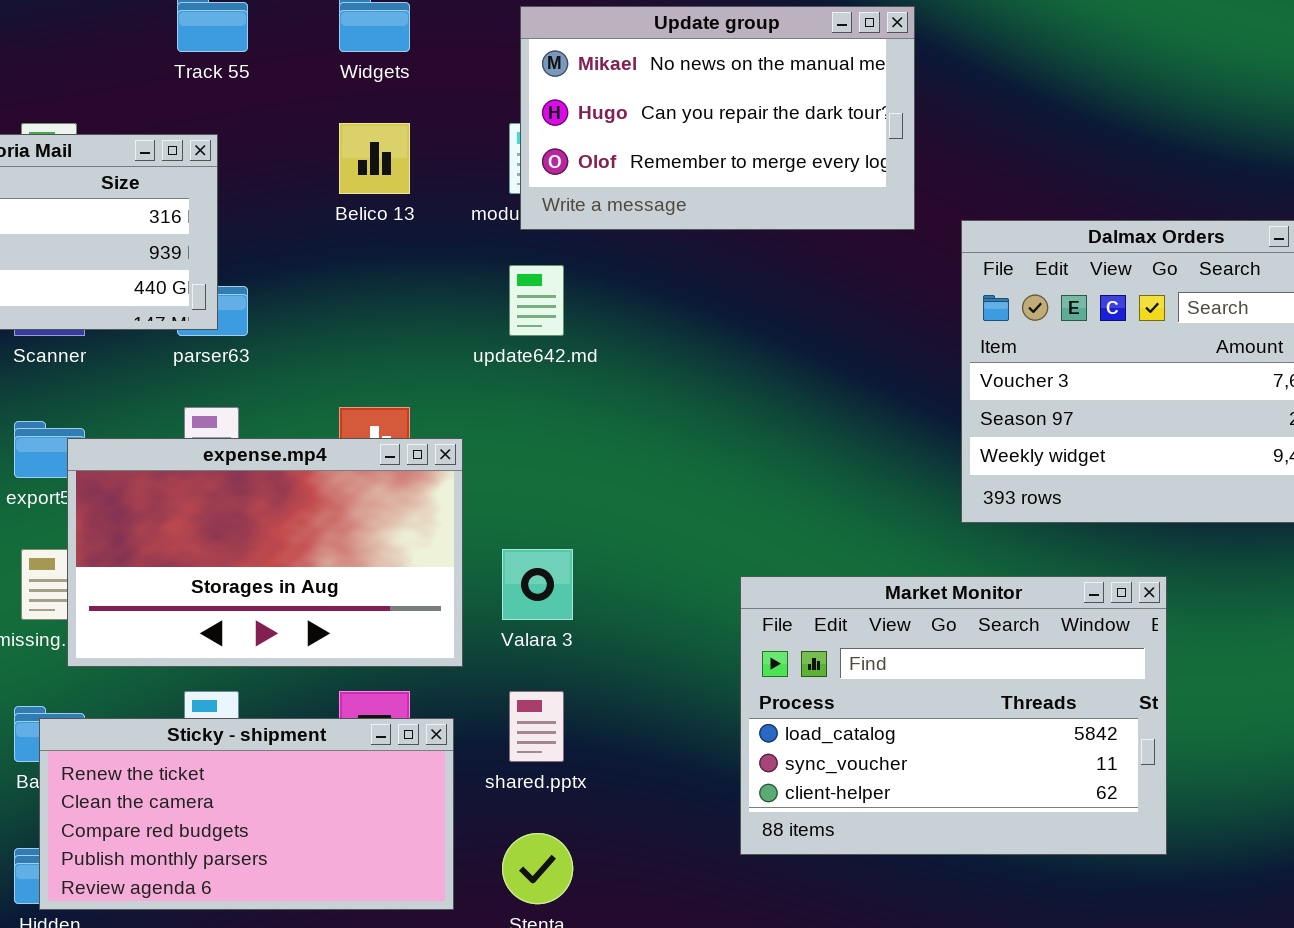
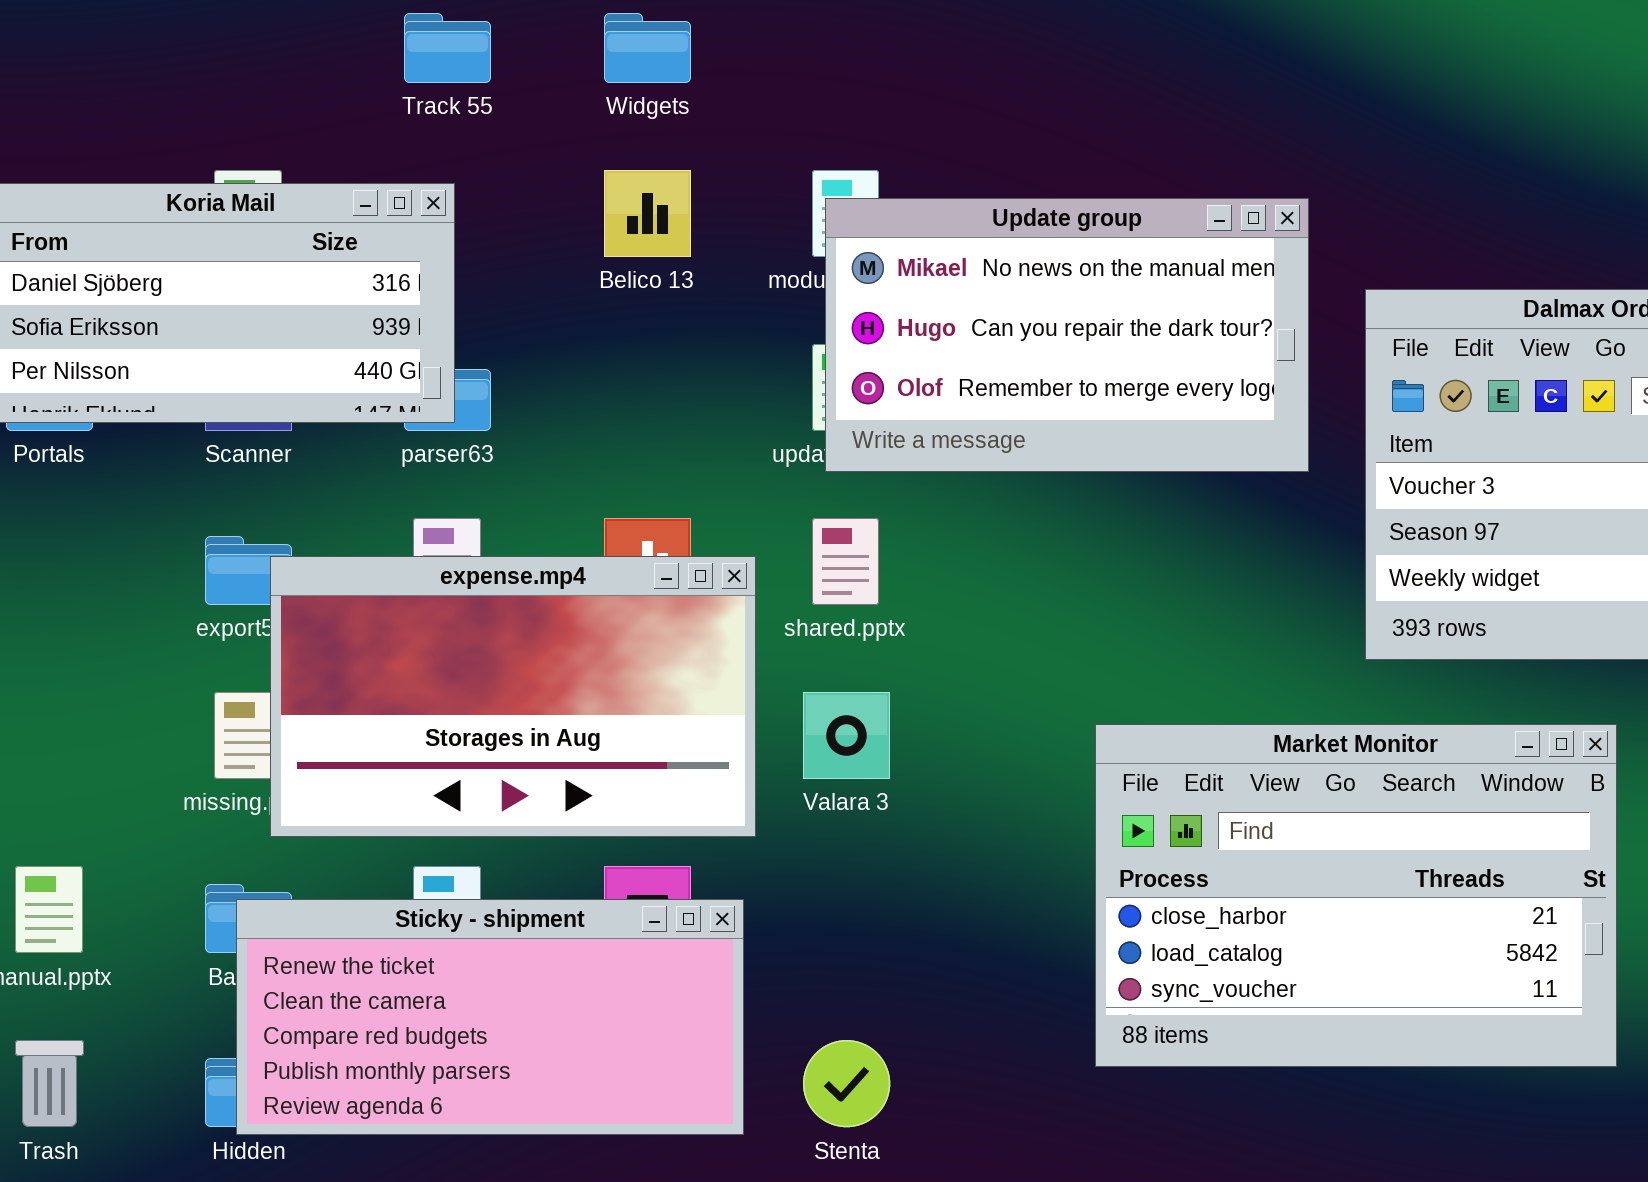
Update group: [520,6,915,230] -> [825,198,1309,472], moved
Market Monitor: [740,576,1167,855] -> [1095,724,1617,1067], scrolled up 1 row
shared.pptx: [509,691,564,762] -> [812,518,879,605], moved

